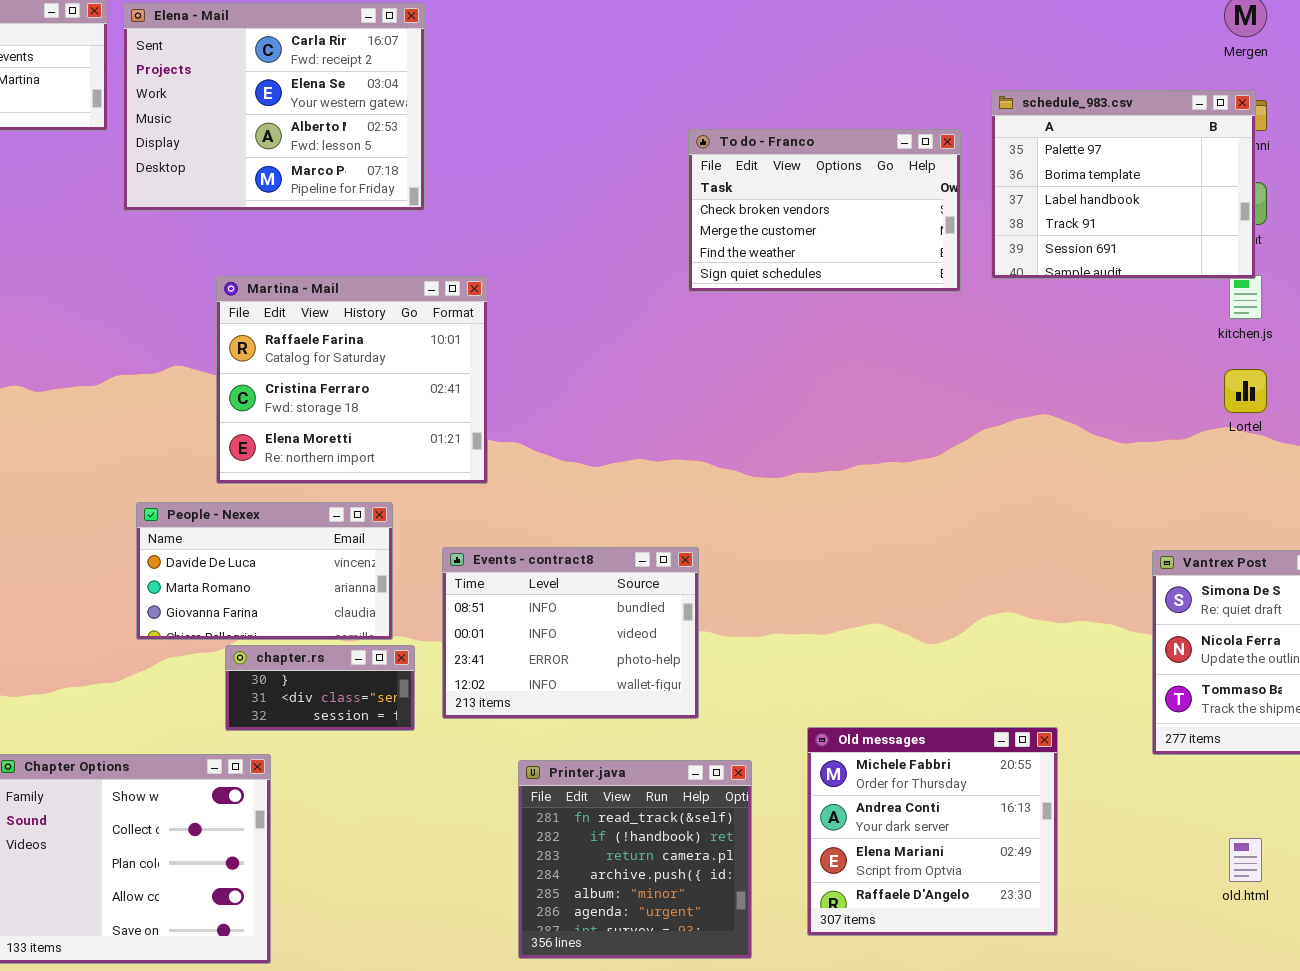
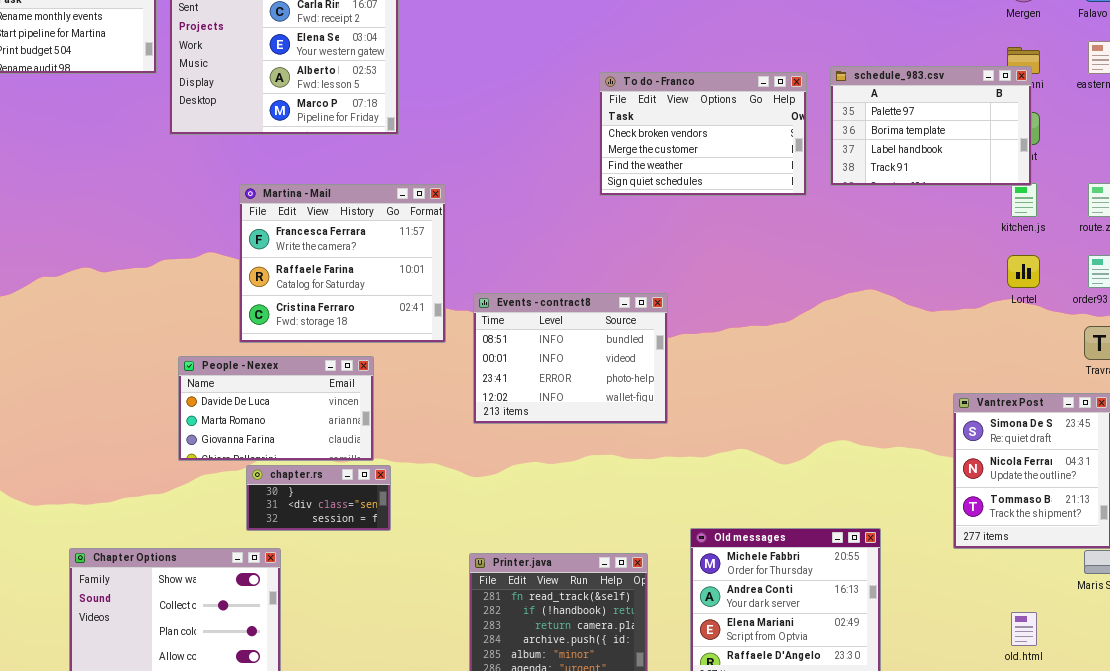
schedule_983.csv: [991,90,1256,279] -> [830,66,1032,186], resized
Martina - Mail: [216,276,488,484] -> [239,184,446,343], scrolled up 1 row
Events - contract8: [442,547,699,719] -> [473,293,668,424], moved

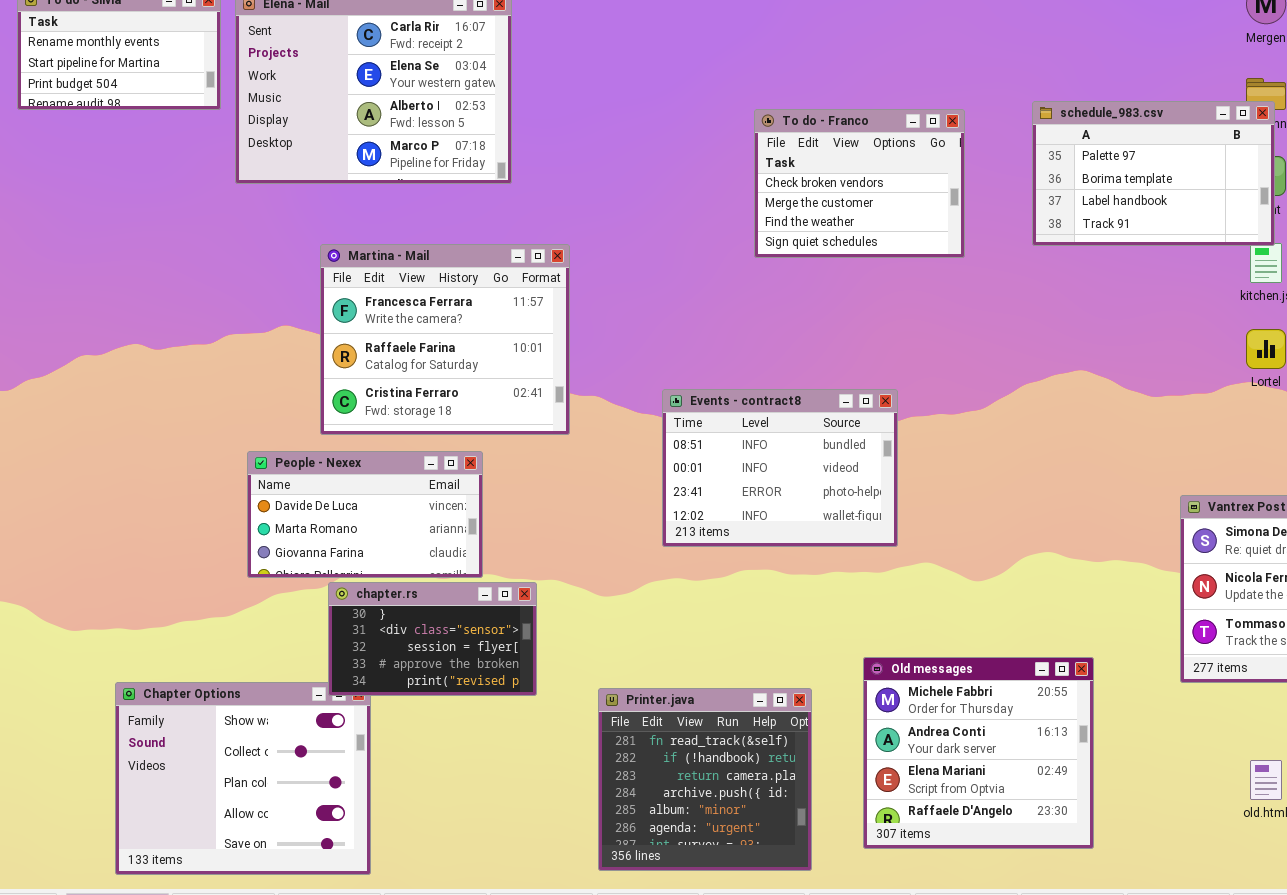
To do - Franco: [599,72,807,196] -> [754,109,965,258], resized
Events - contract8: [473,293,668,424] -> [662,389,898,547], moved
chapter.rs: [246,465,391,531] -> [328,582,537,696], resized

